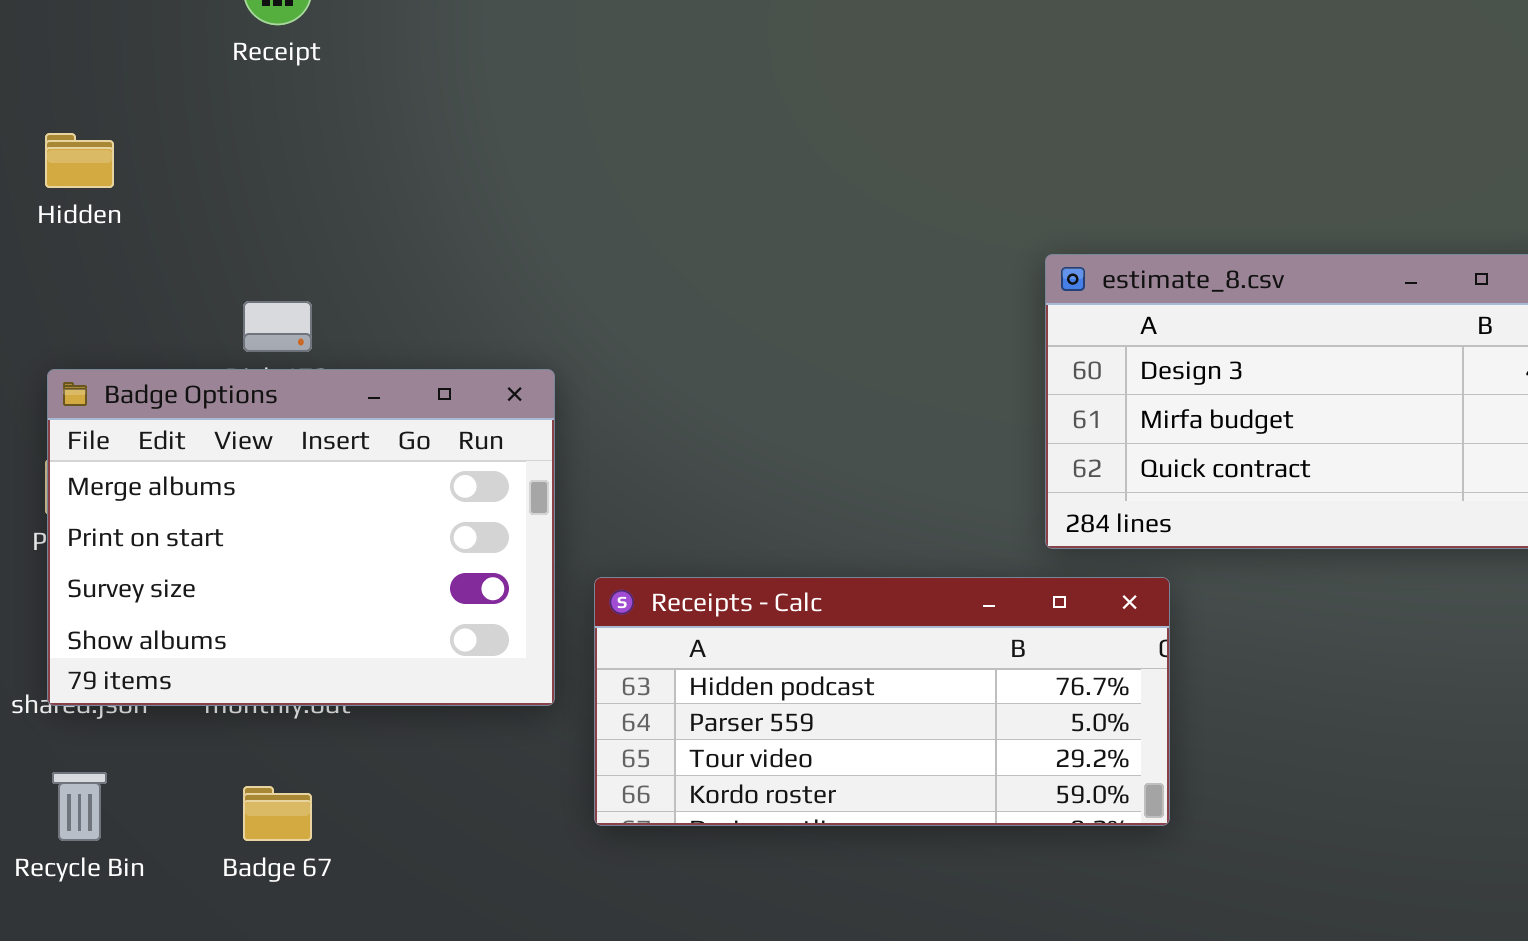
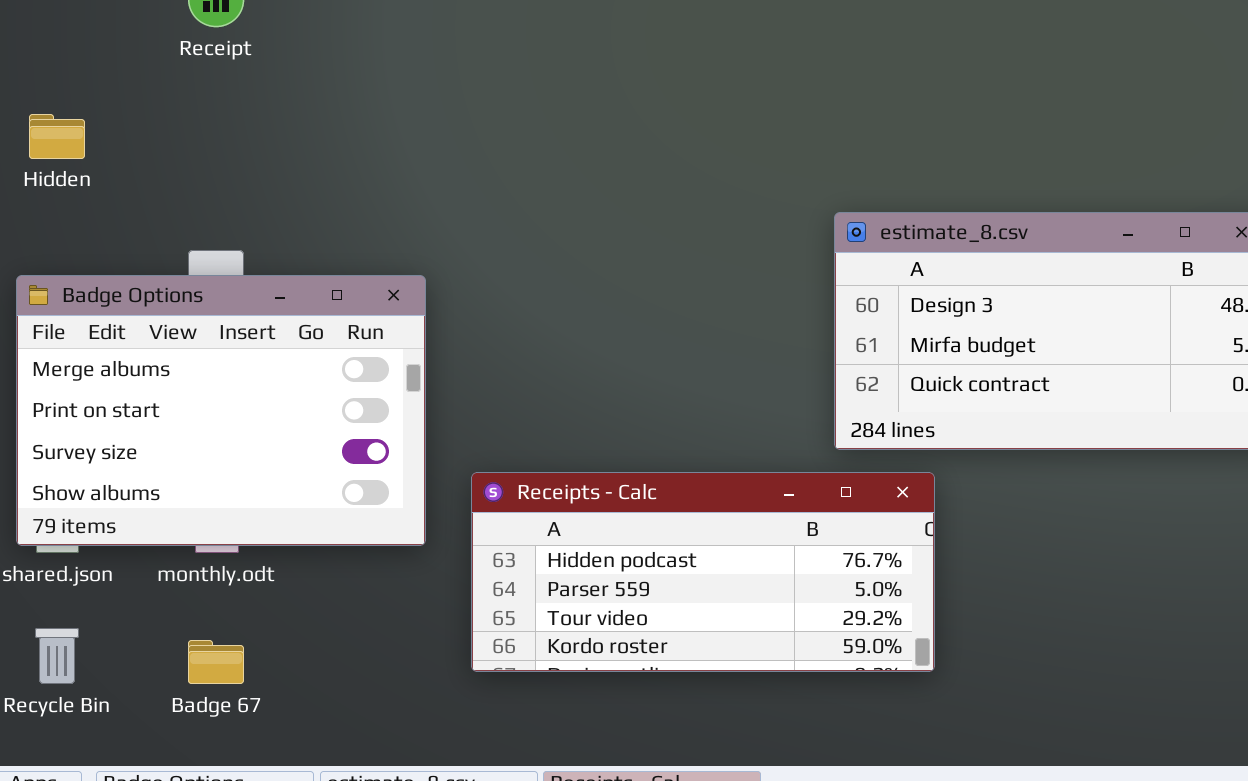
Badge Options: [47,369,555,706] -> [16,275,426,546], moved

